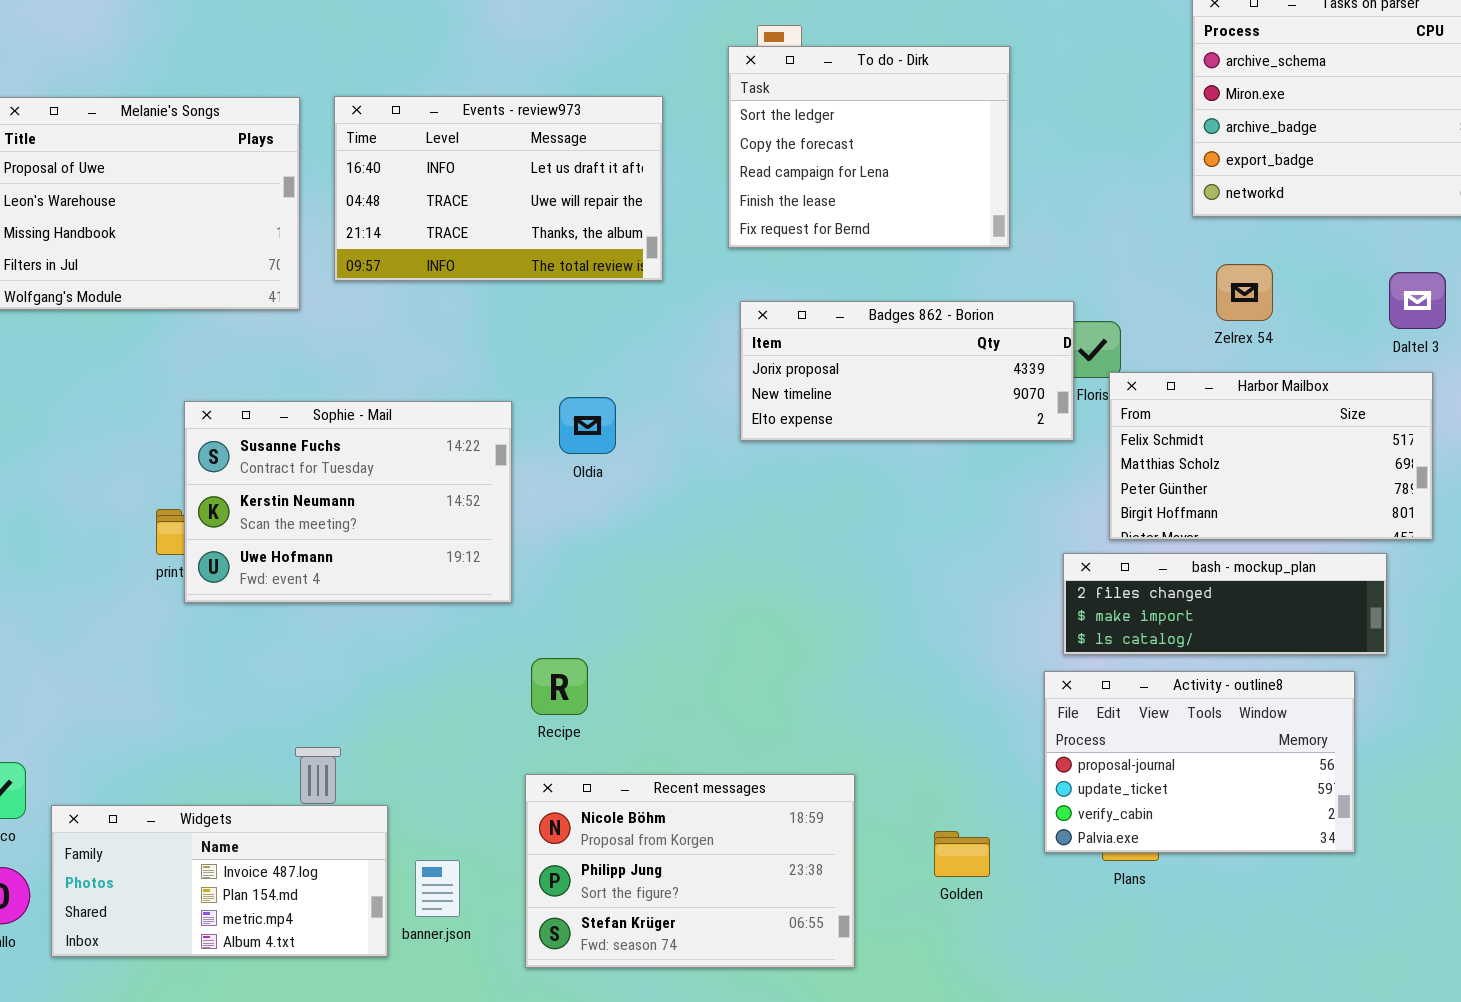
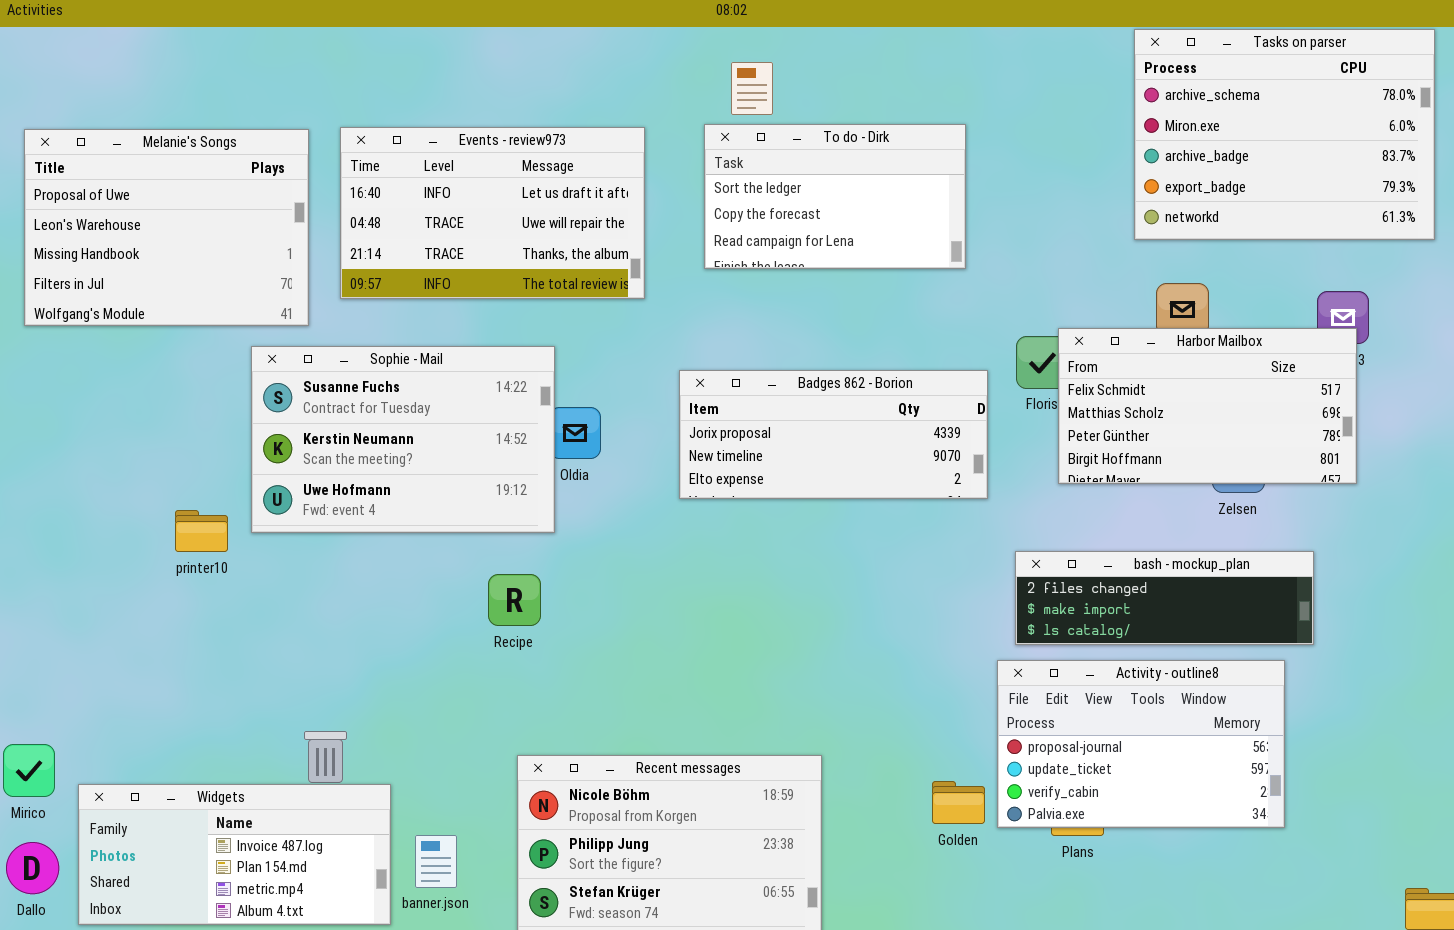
To do - Dirk: [728,46,1010,248] -> [704,124,966,269], resized
Badges 862 - Borion: [740,301,1074,441] -> [679,370,988,499], moved
Harbor Mailbox: [1109,372,1433,540] -> [1058,328,1357,484], moved
Sophie - Mail: [184,401,512,603] -> [251,346,555,533], moved
Recipe: [531,658,588,715] -> [488,574,541,626], moved
Golden: [934,831,990,877] -> [932,781,985,824], moved

